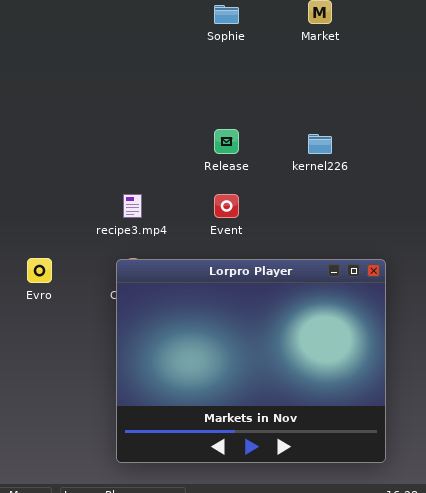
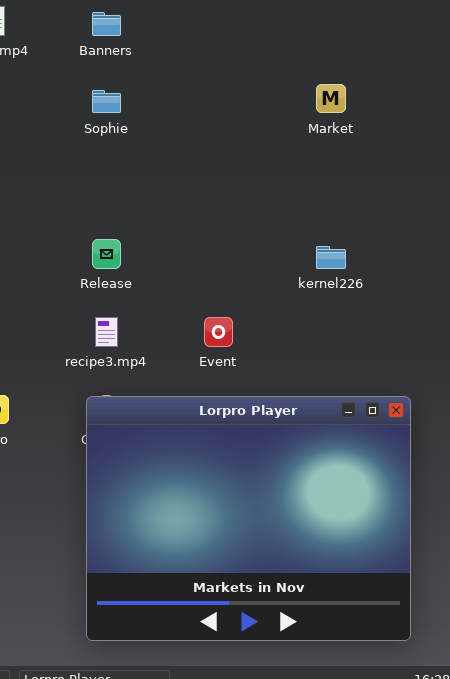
Sophie: [214,5,239,24] -> [92,90,121,113], moved
Release: [214,129,239,154] -> [92,239,121,269], moved

